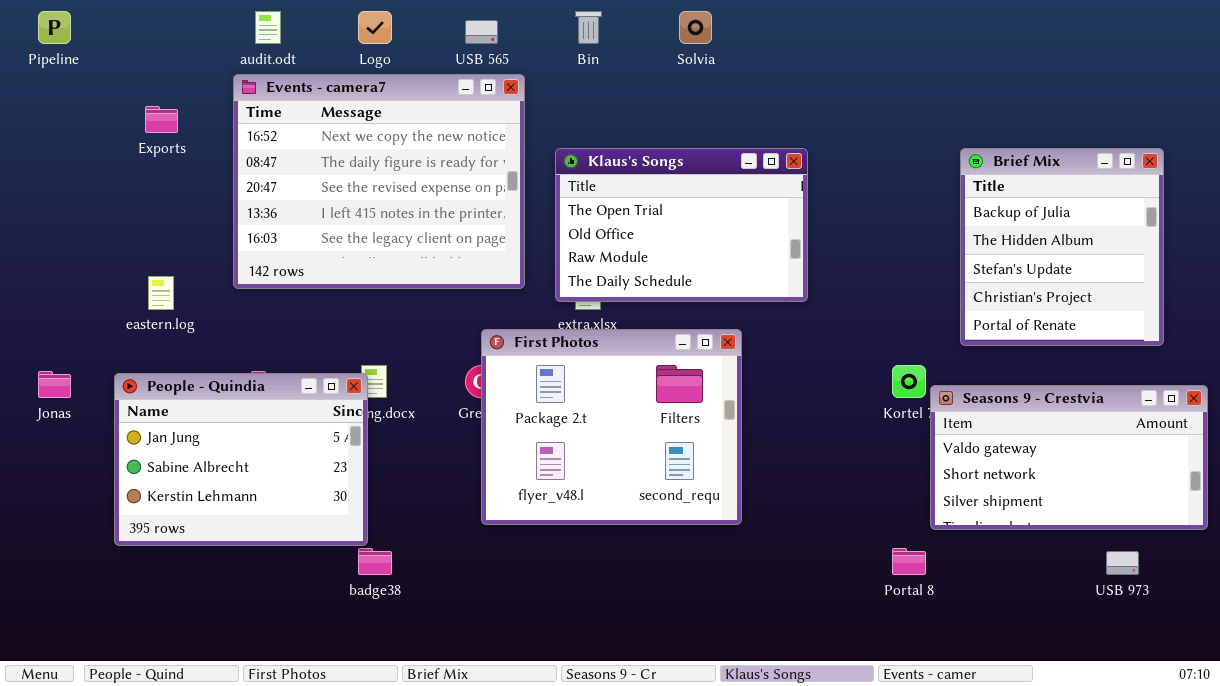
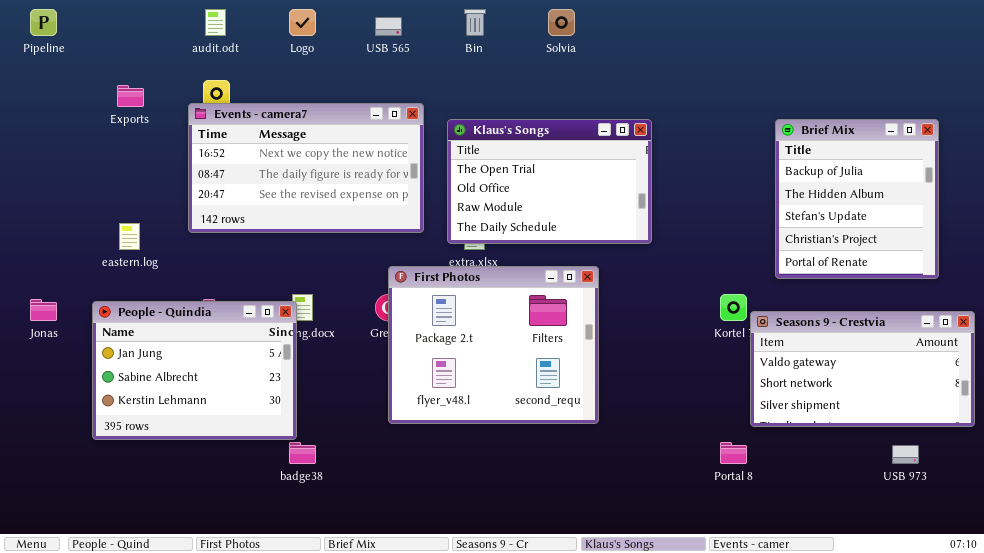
Events - camera7: [233,74,525,289] -> [188,103,424,233], resized

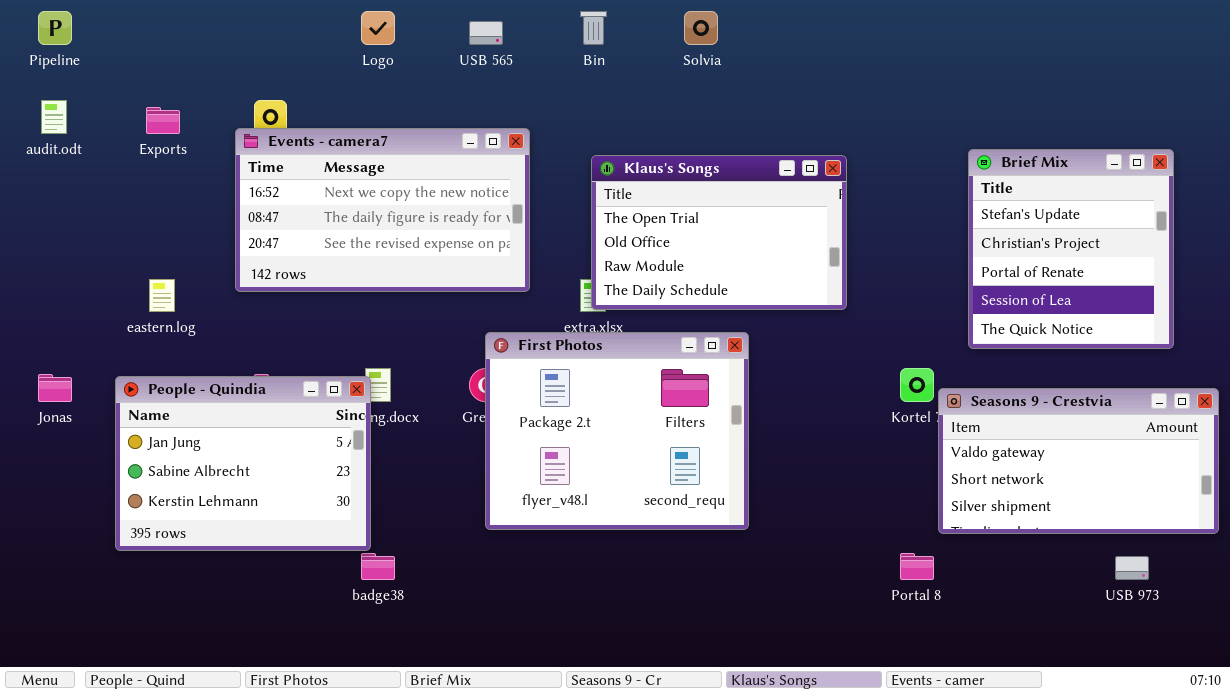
audit.odt: [205,9,226,36] -> [41,100,67,134], moved
Klaus's Songs: [447,119,652,244] -> [591,155,847,310], moved
Brief Mix: [775,119,939,279] -> [968,149,1174,349], scrolled down 2 rows

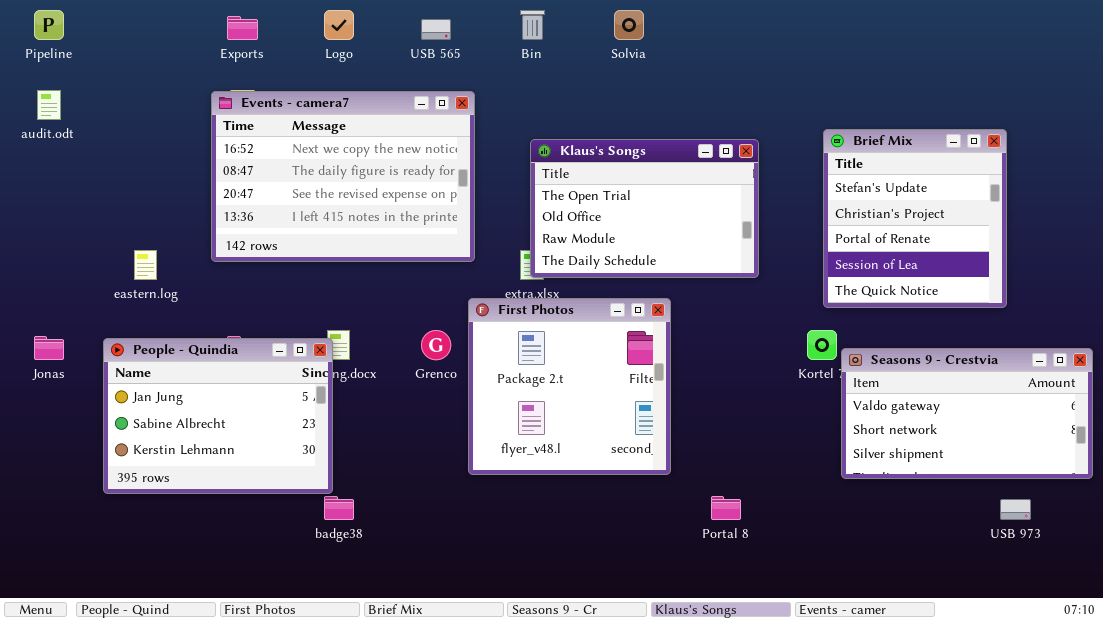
Exports: [146,107,180,134] -> [227,16,258,40], moved
Events - camera7: [235,128,530,292] -> [211,91,475,262], resized
Brief Mix: [968,149,1174,349] -> [823,129,1007,308], moved
First Photos: [485,332,749,530] -> [468,298,671,475], resized
Portal 8: [900,553,934,580] -> [711,496,741,520], moved

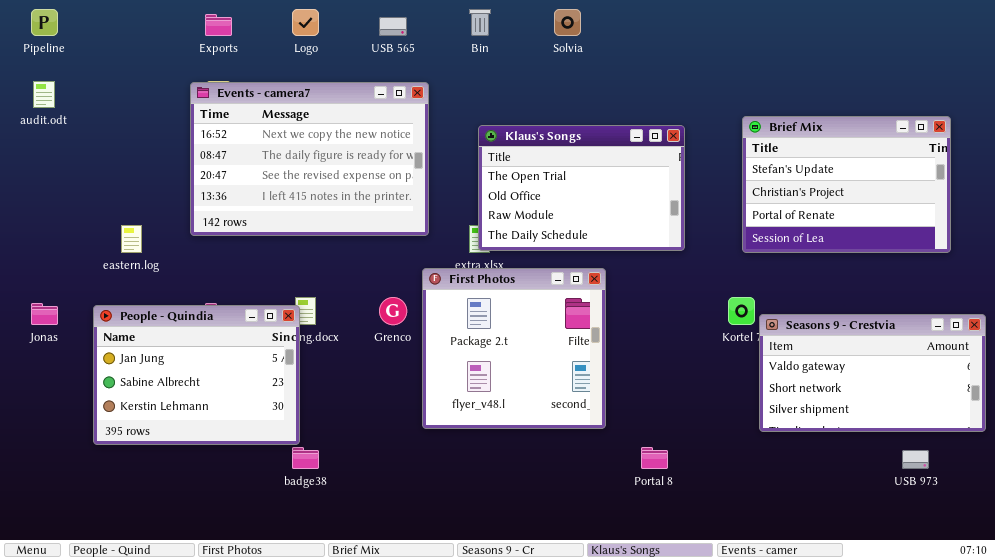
Brief Mix: [823,129,1007,308] -> [742,116,951,253], resized

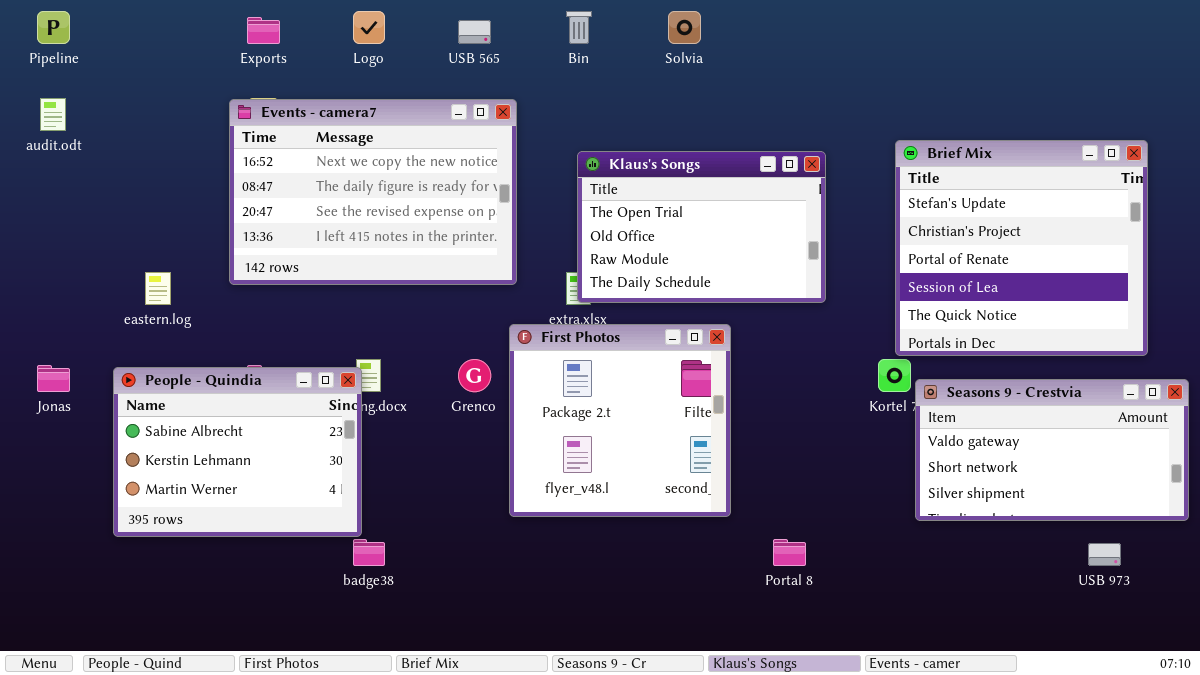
Brief Mix: [742,116,951,253] -> [895,140,1148,356], resized
People - Quindia: [93,305,300,445] -> [113,367,362,537], scrolled down 1 row

